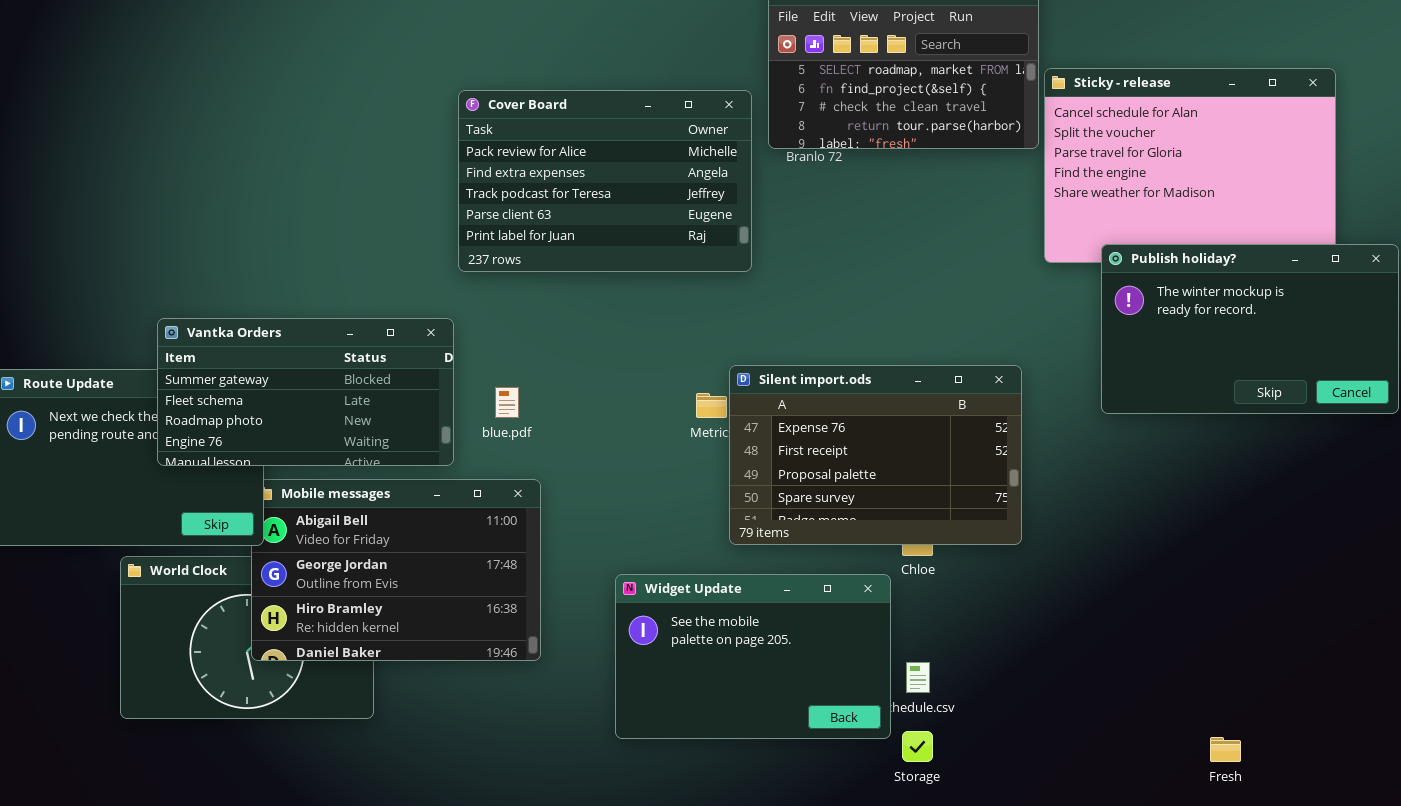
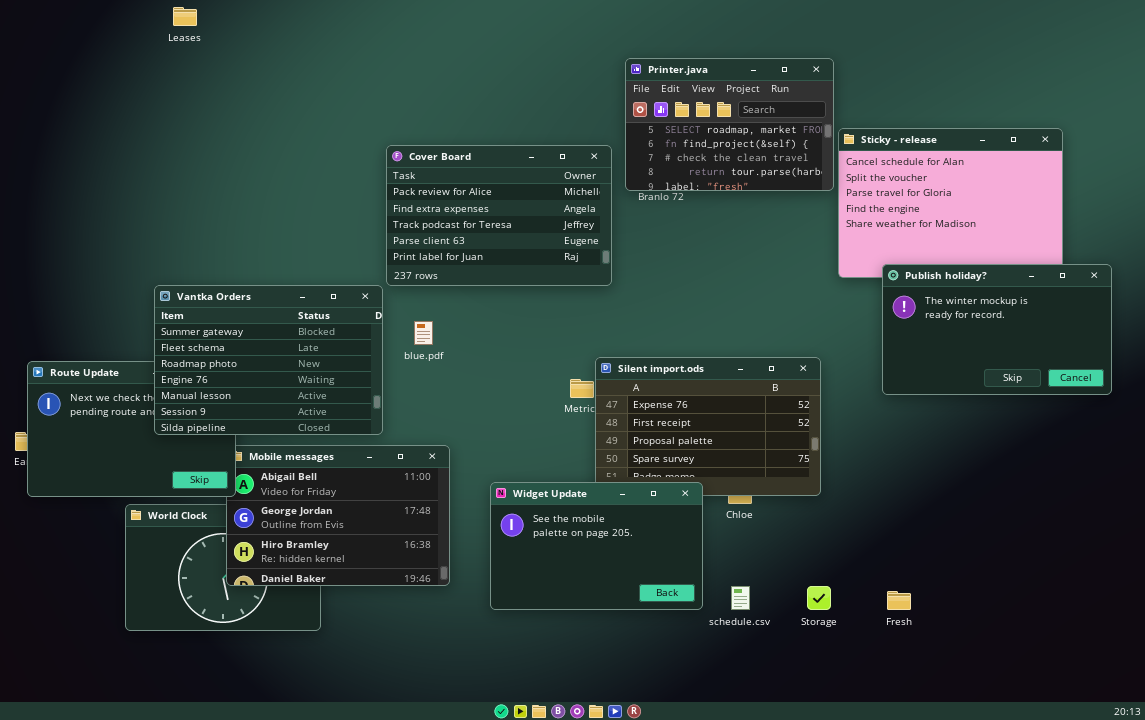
Vantka Orders: [157,318,454,466] -> [154,285,383,435], resized
blue.pdf: [495,387,519,418] -> [414,321,433,345], moved
Widget Update: [615,574,891,739] -> [490,482,703,610], moved
Storage: [902,731,933,762] -> [807,586,831,610], moved
Fresh: [1210,737,1241,762] -> [887,591,911,610], moved

